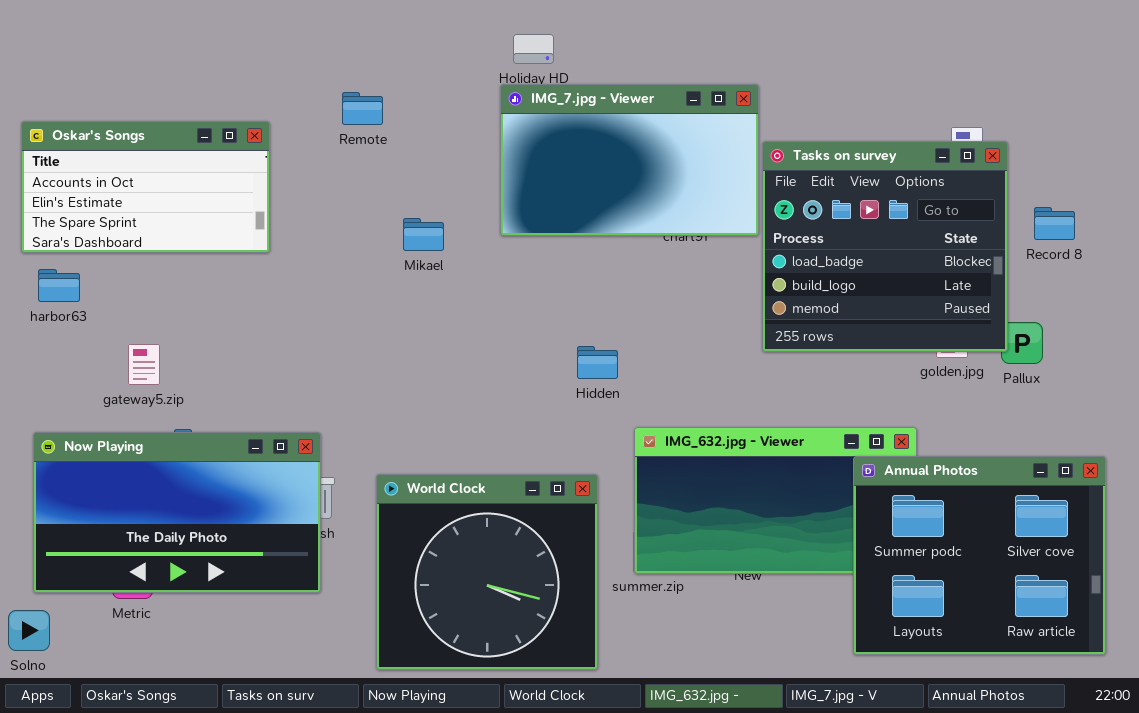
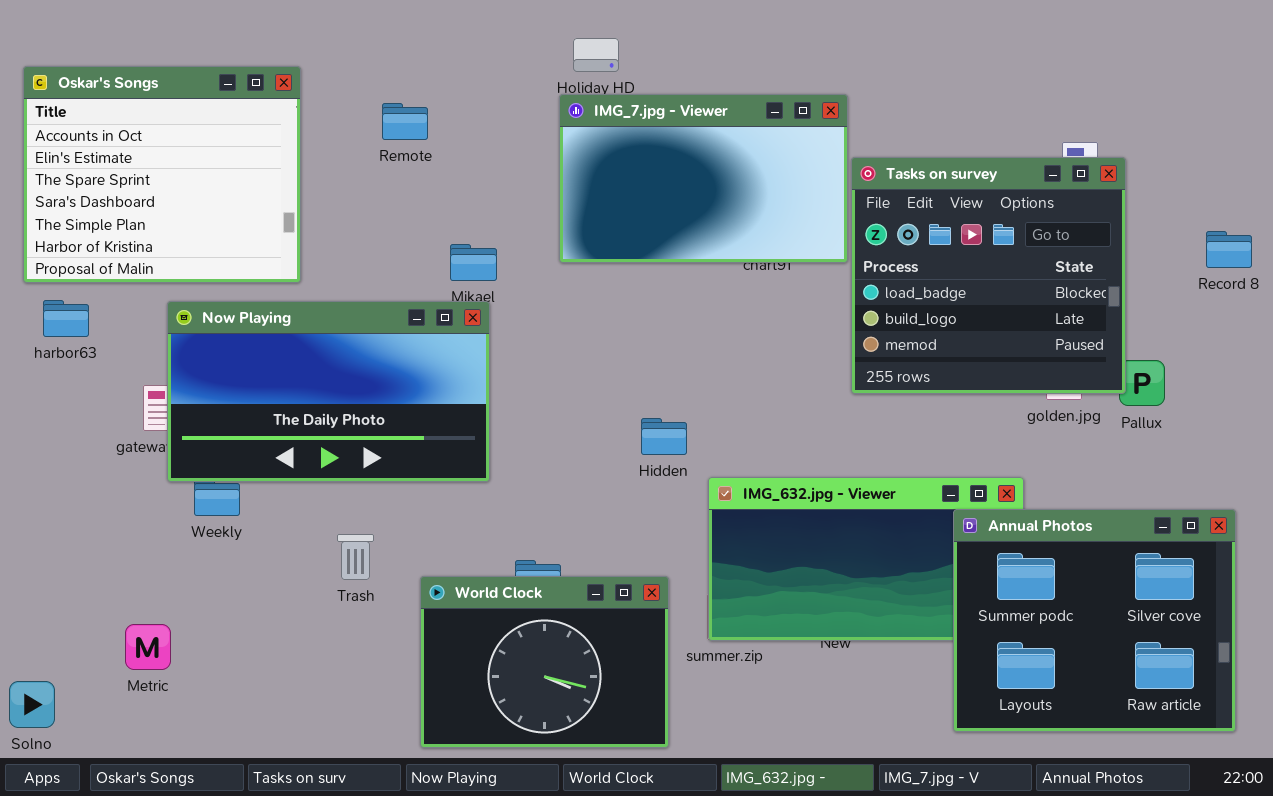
Oskar's Songs: [21,121,270,253] -> [23,66,301,283], resized
Record 8: [1034,207,1075,240] -> [1206,231,1252,268], moved
Hidden: [577,346,618,379] -> [641,418,687,455], moved
Now Playing: [33,432,321,593] -> [167,301,490,482], moved
World Clock: [376,474,598,670] -> [420,576,669,748], resized

